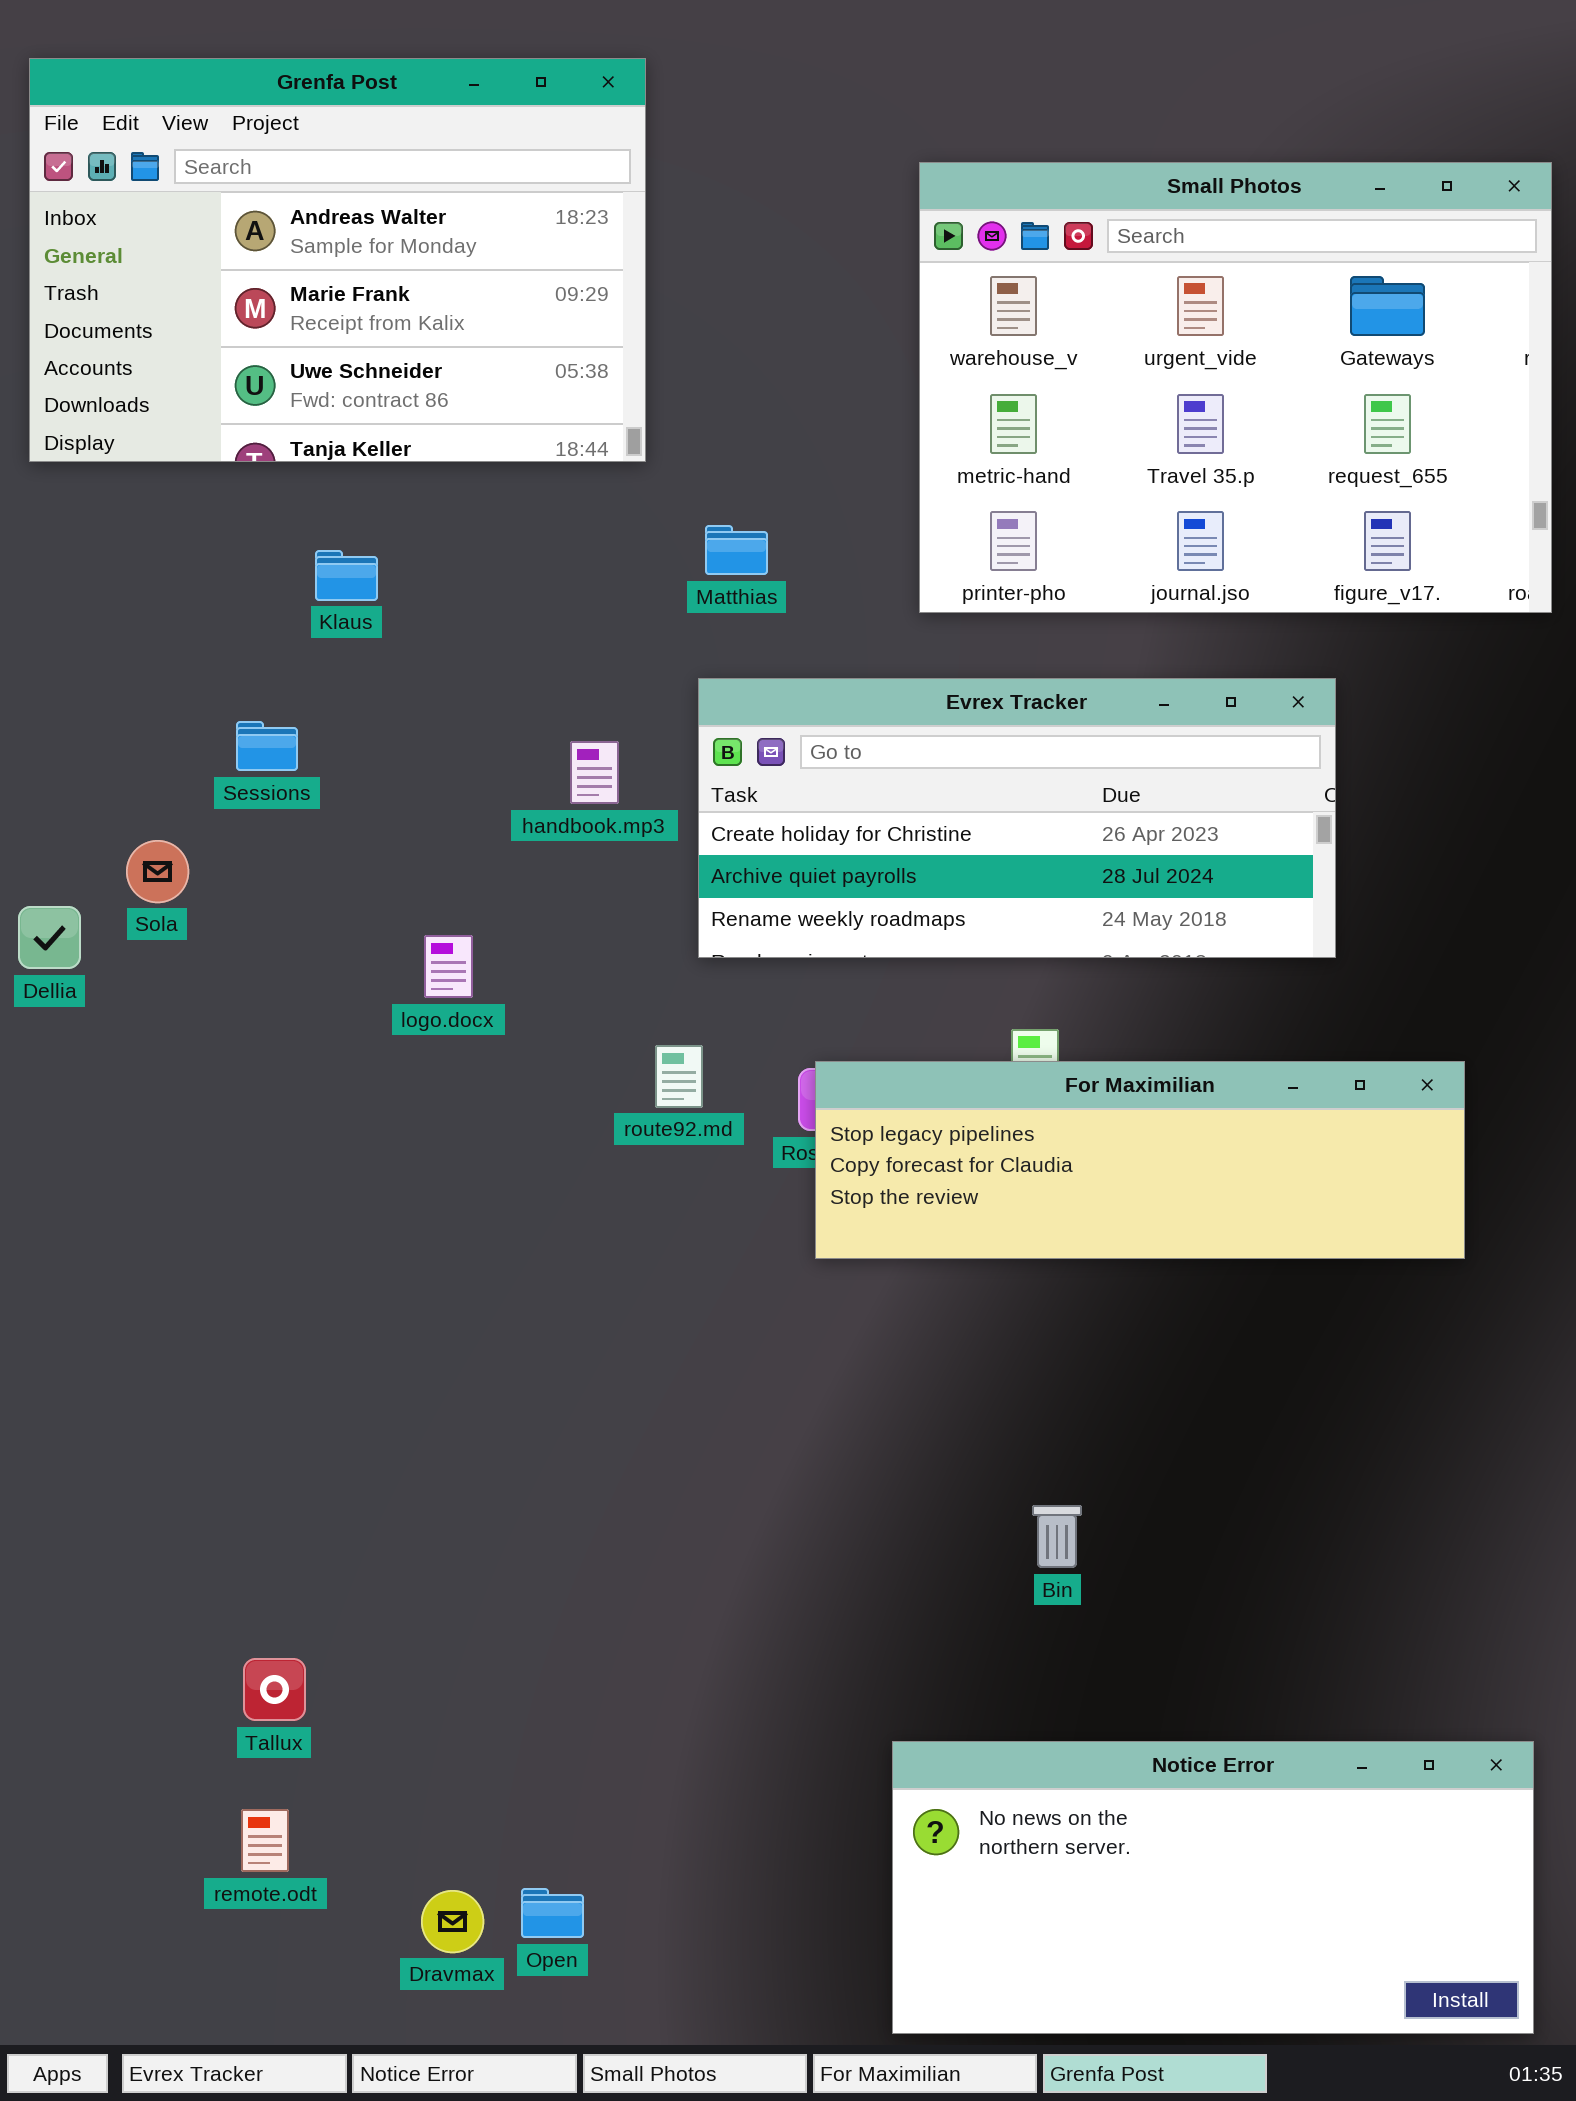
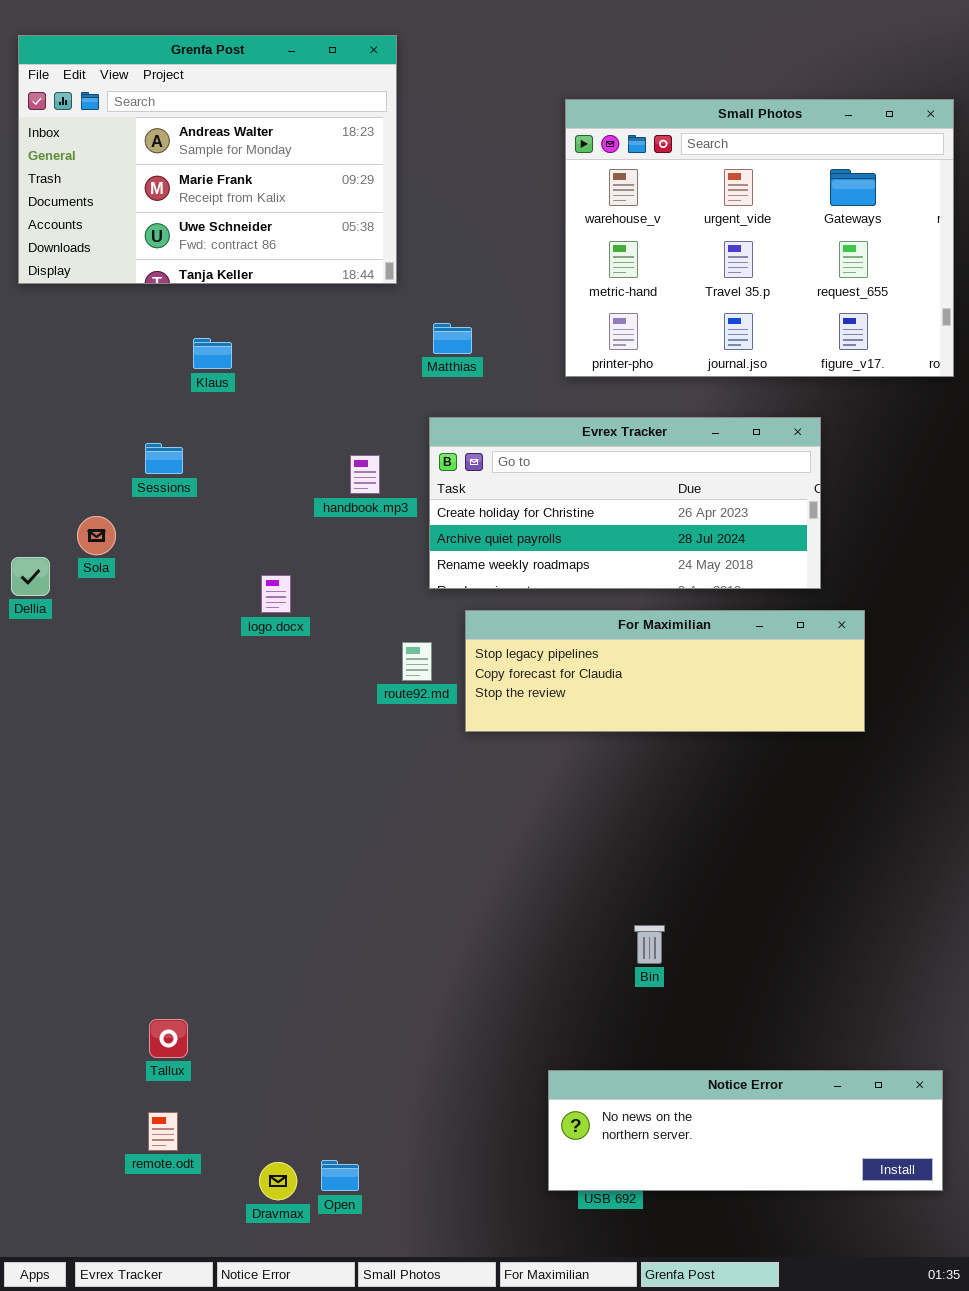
For Maximilian: [815,1061,1465,1259] -> [465,610,865,732], moved
Notice Error: [892,1741,1534,2034] -> [548,1070,943,1191], resized

